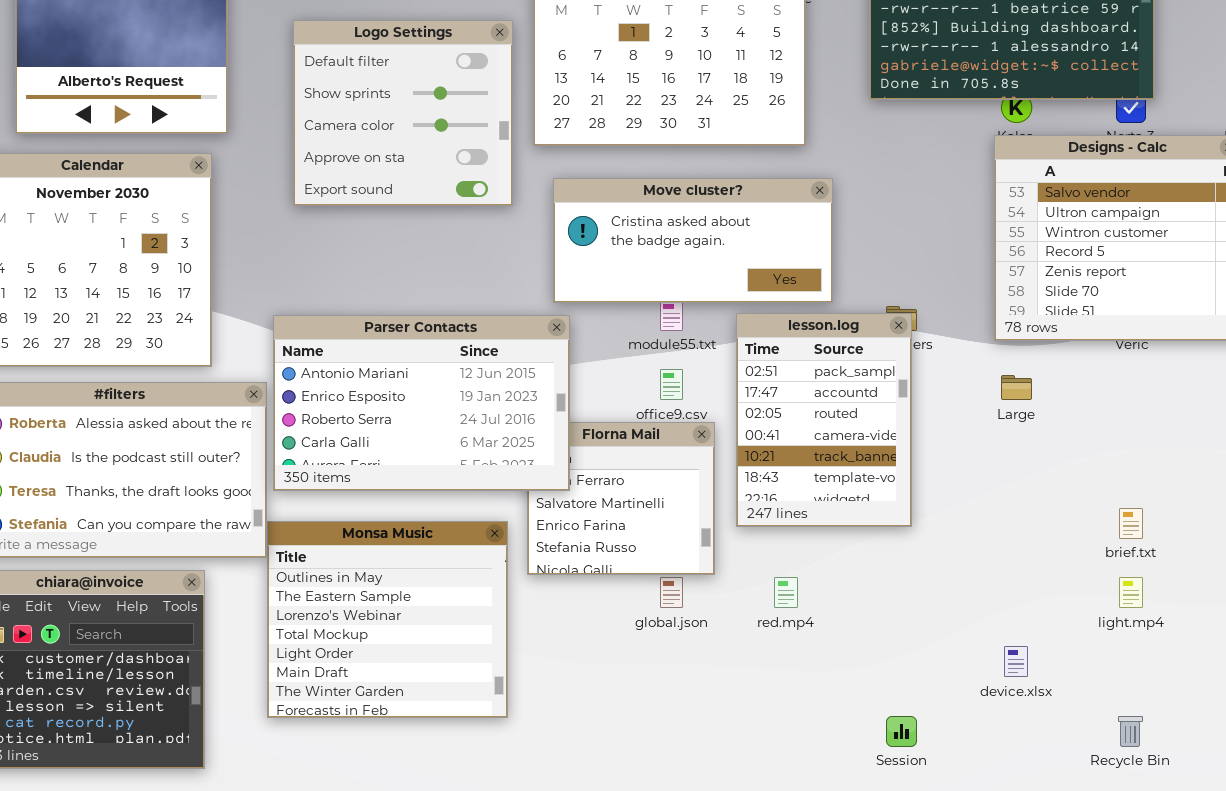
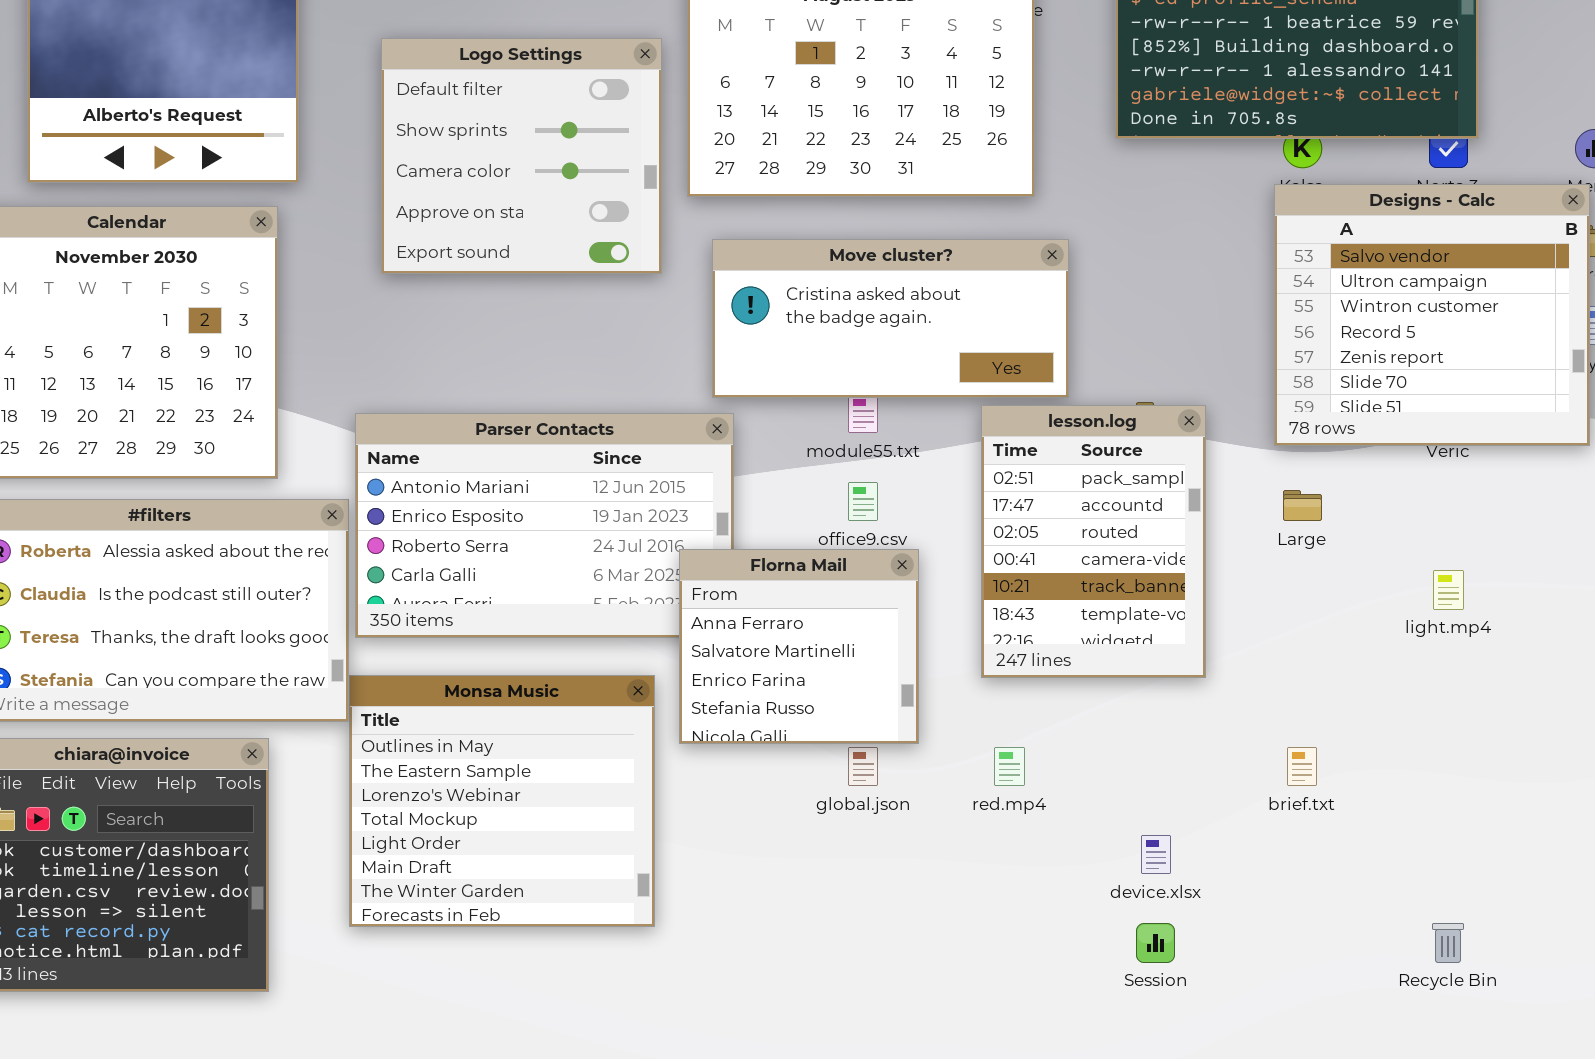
lesson.log: [736,313,912,527] -> [981,405,1206,678], moved
Florna Mail: [527,422,715,575] -> [679,549,919,744], raised
brief.txt: [1119,508,1143,539] -> [1287,747,1317,786], moved
light.mp4: [1119,577,1143,608] -> [1433,570,1464,610], moved
device.xlsx: [1004,646,1028,677] -> [1141,835,1171,874], moved

